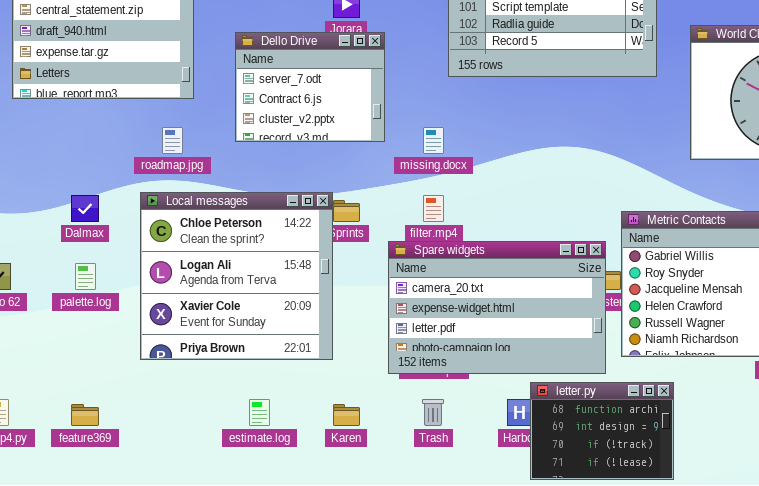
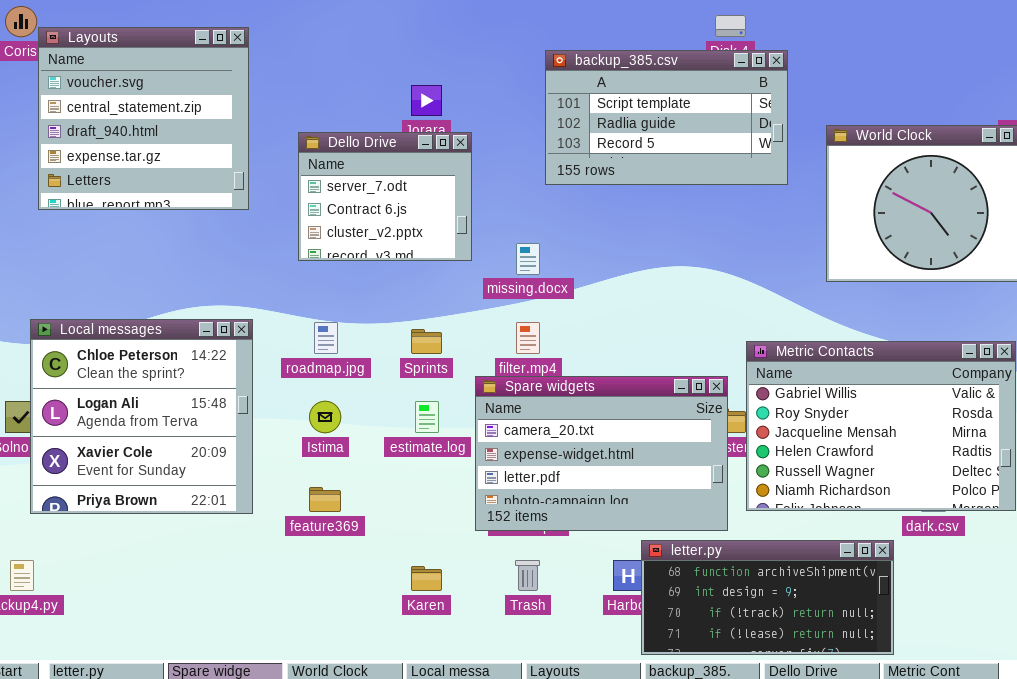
roadmap.jpg: [162,127,183,154] -> [314,322,338,354], moved
Local messages: [140,192,333,360] -> [30,319,253,514], moved
letter.py: [530,382,674,480] -> [641,540,894,655], resized
estimate.log: [249,399,270,426] -> [415,401,439,433], moved
feature369: [71,404,99,426] -> [309,487,341,512], moved

